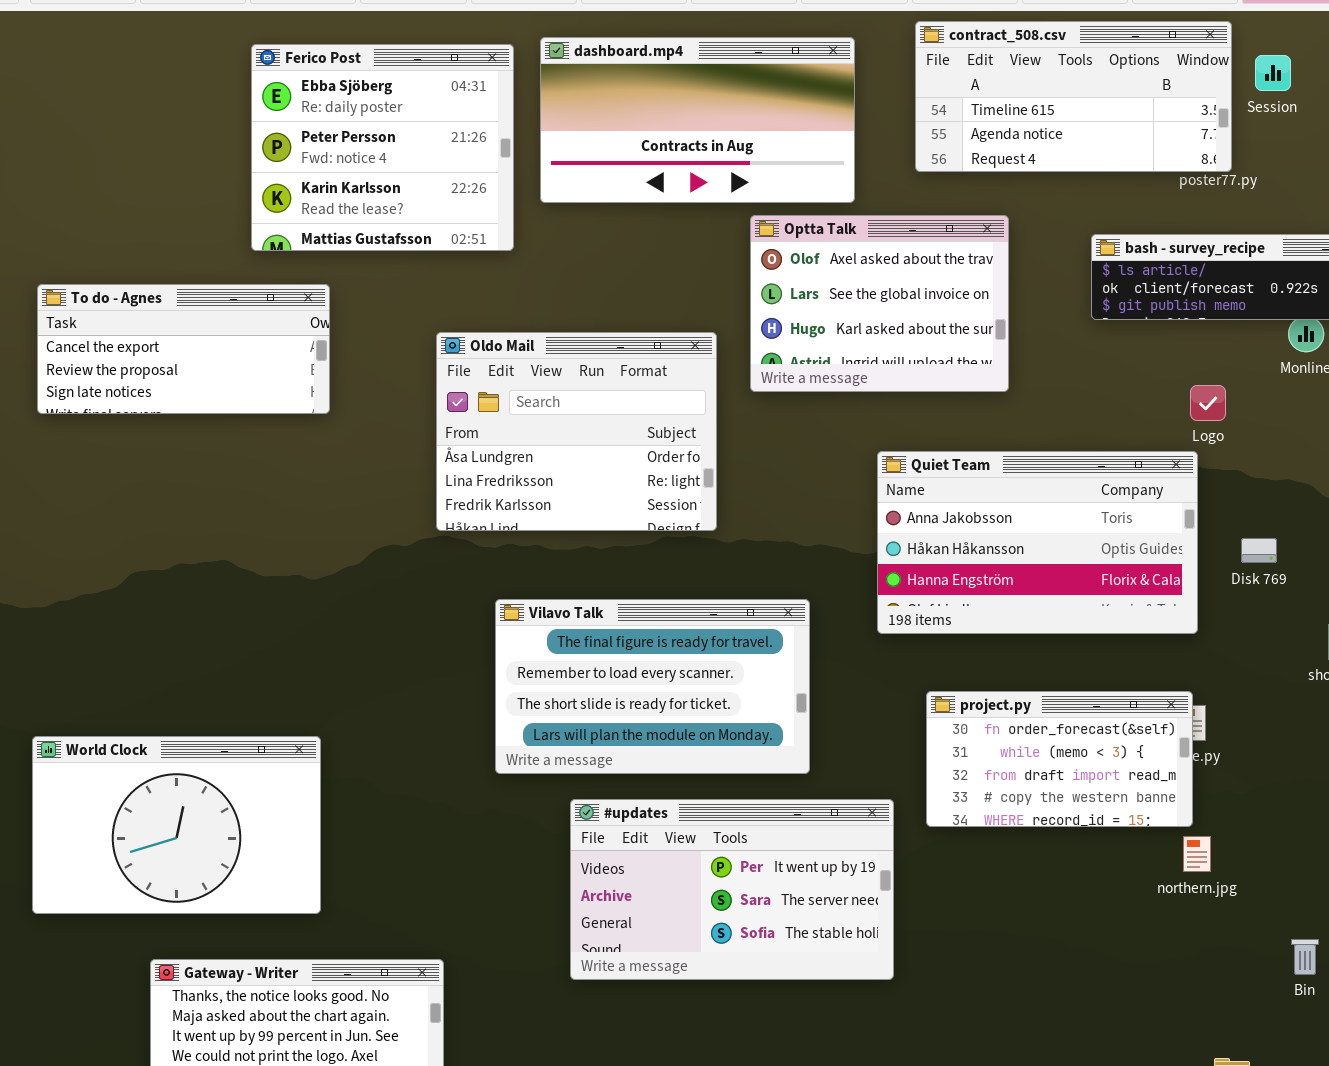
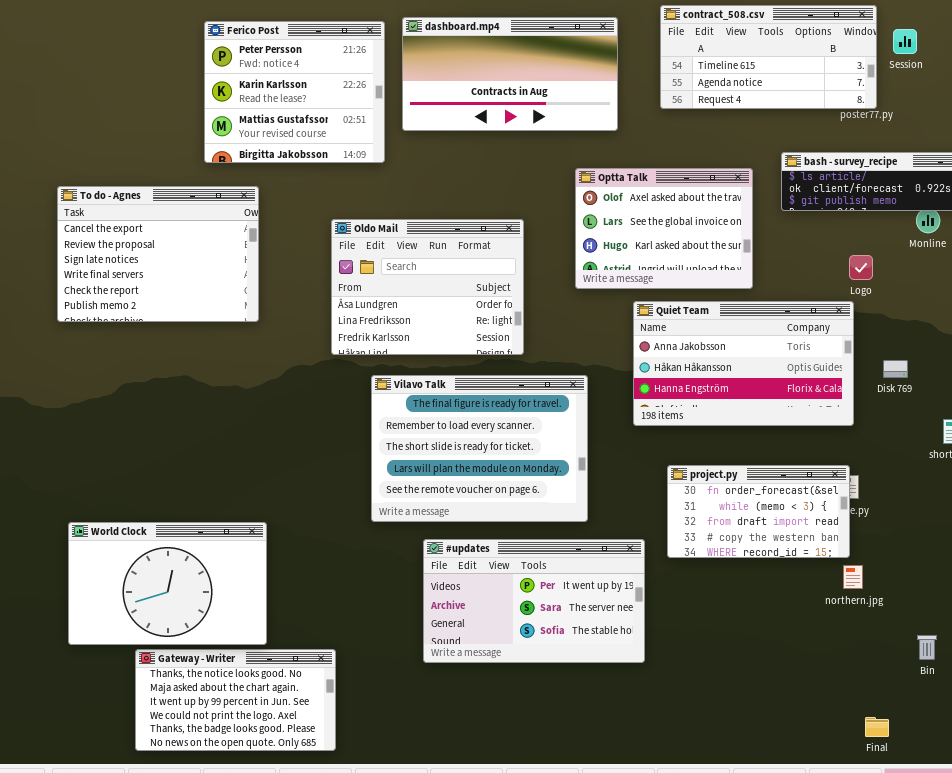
Ferico Post: [251,44,514,251] -> [204,21,385,163], scrolled down 1 row
Optta Talk: [750,215,1009,392] -> [575,168,753,289], moved
To do - Agnes: [37,284,330,414] -> [57,186,259,322], resized
Vilavo Talk: [495,599,810,774] -> [371,375,588,522], resized
World Clock: [32,736,321,914] -> [68,522,267,645], moved

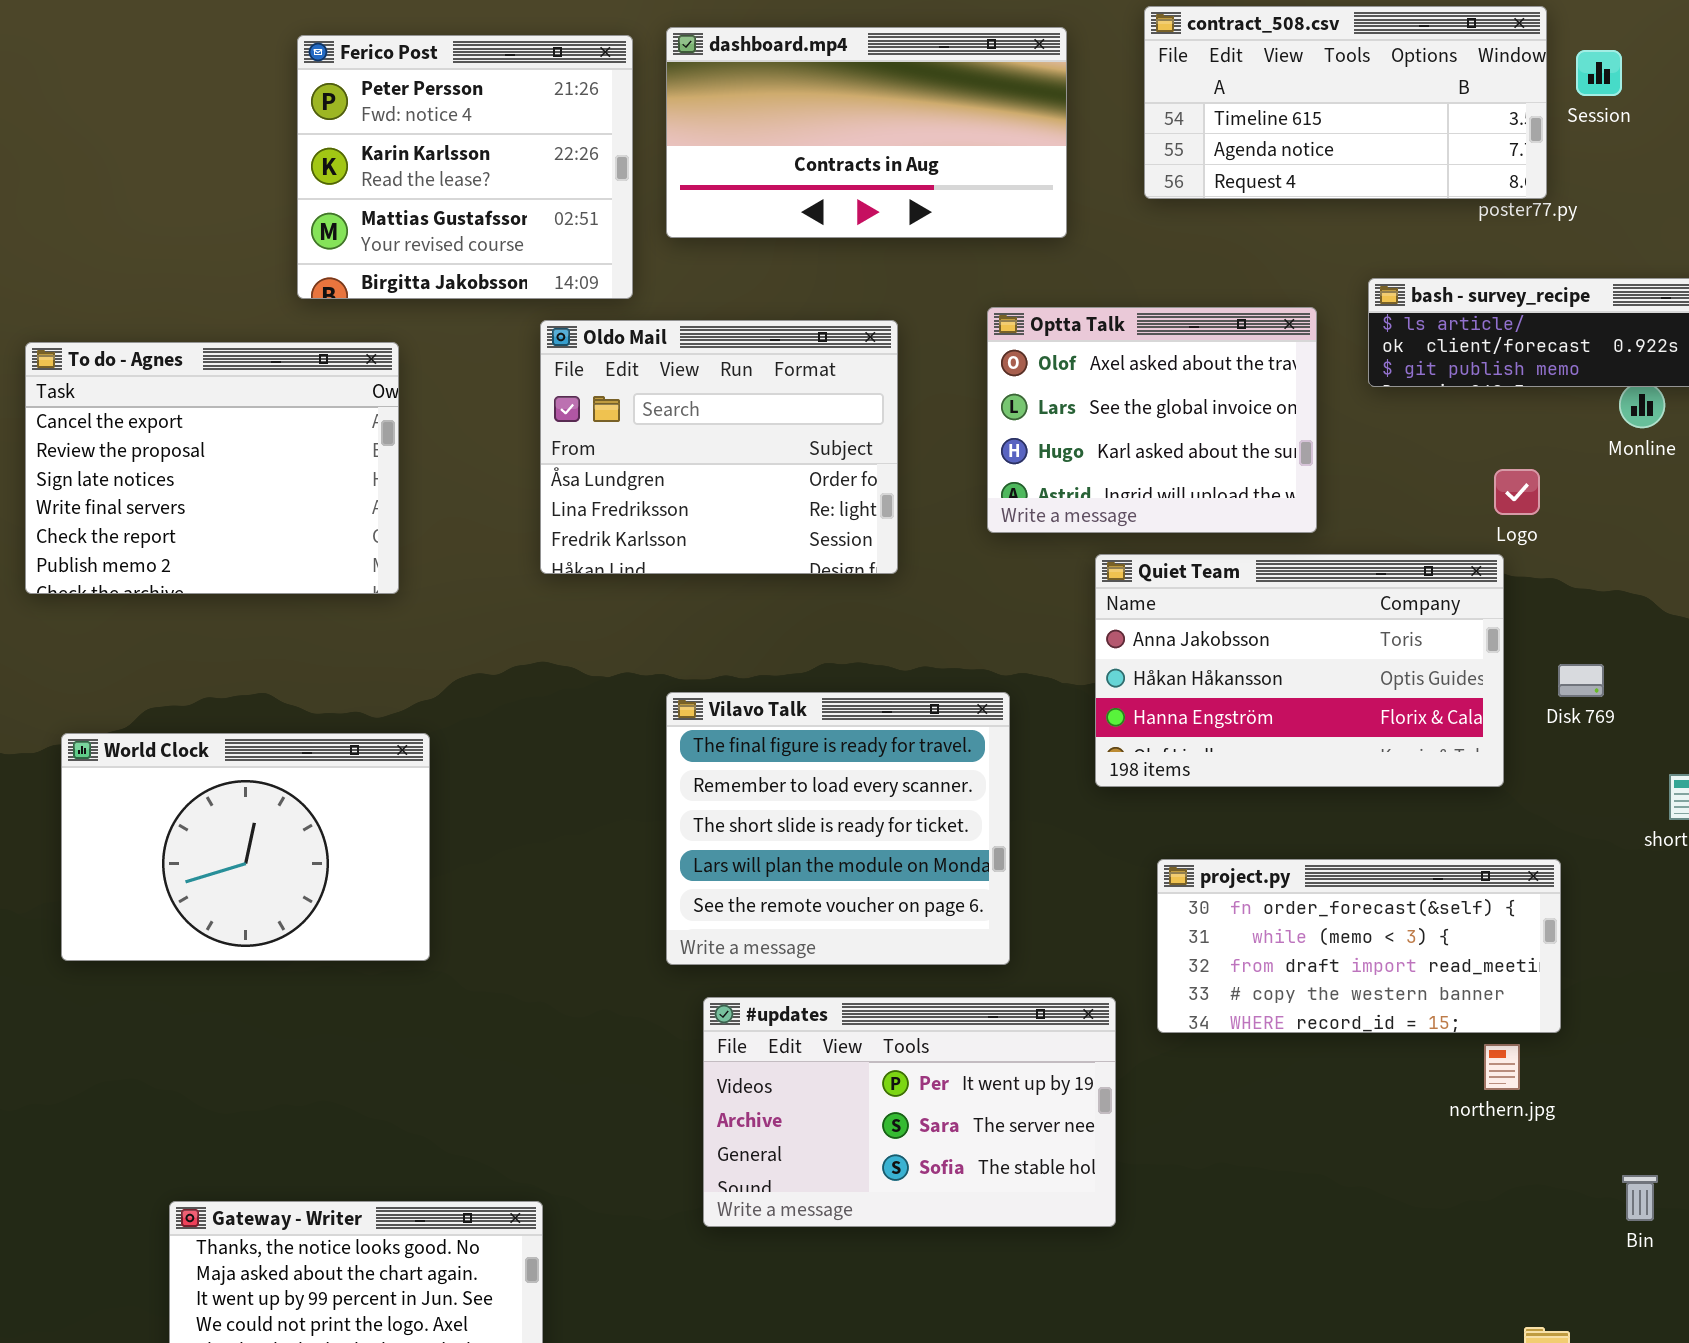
Oldo Mail: [331,219,524,355] -> [540,320,898,574], moved
Vilavo Talk: [371,375,588,522] -> [666,692,1010,965], resized
project.py: [667,465,850,558] -> [1157,859,1561,1033], resized
World Clock: [68,522,267,645] -> [61,733,430,961], moved

